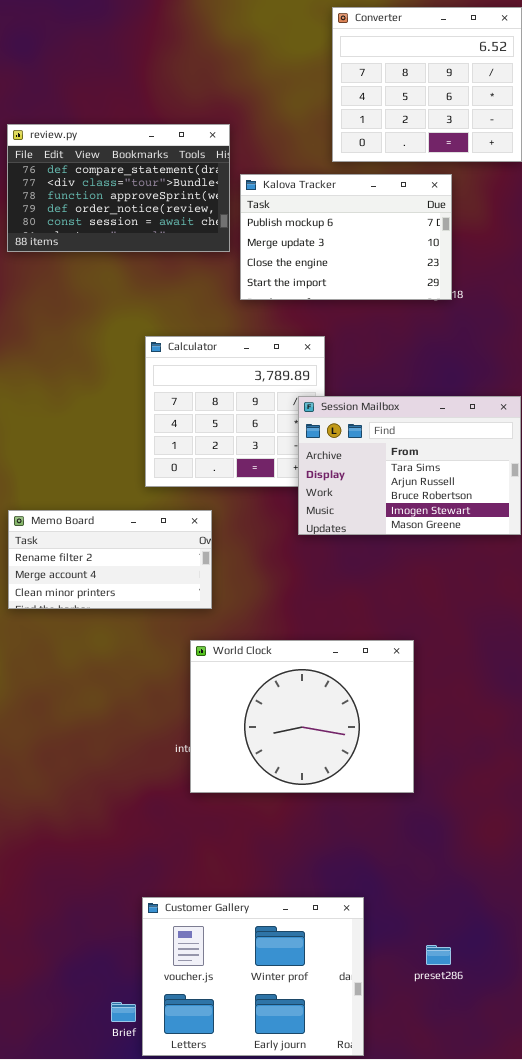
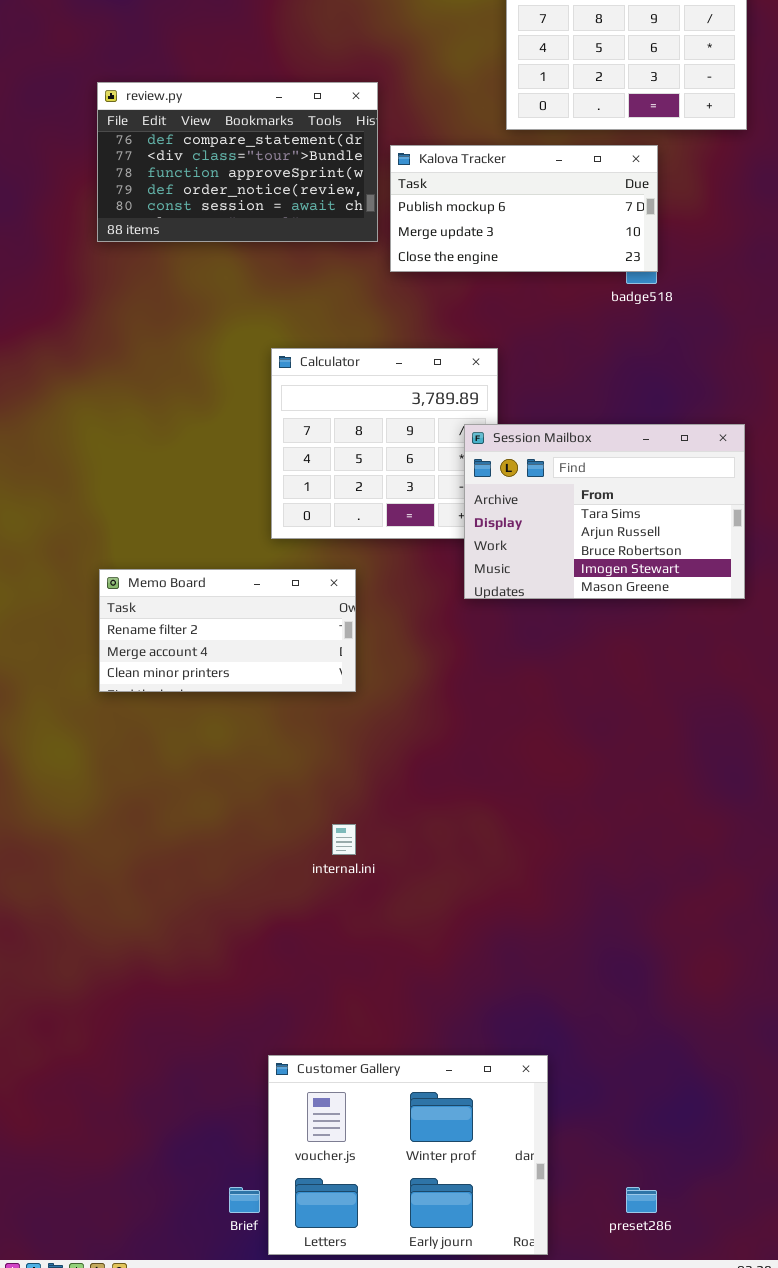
Kalova Tracker: [240,174,452,300] -> [390,145,658,272], resized
World Clock: [190,640,414,793] -> none, closed
preset286: [426,945,451,965] -> [626,1187,657,1213], moved

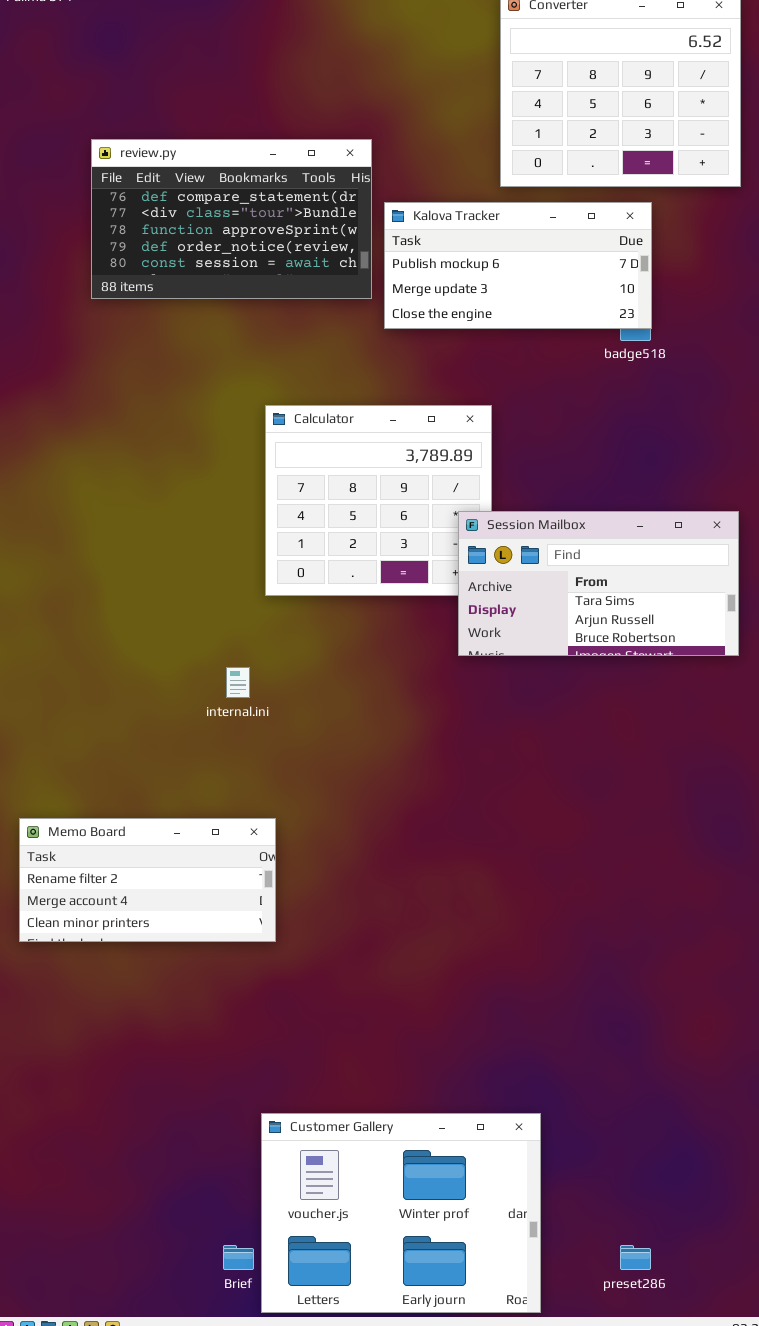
Session Mailbox: [464,424,745,599] -> [458,511,739,656], resized
Memo Board: [99,569,356,692] -> [19,818,276,942], moved
internal.ini: [332,824,356,855] -> [226,667,250,698], moved

